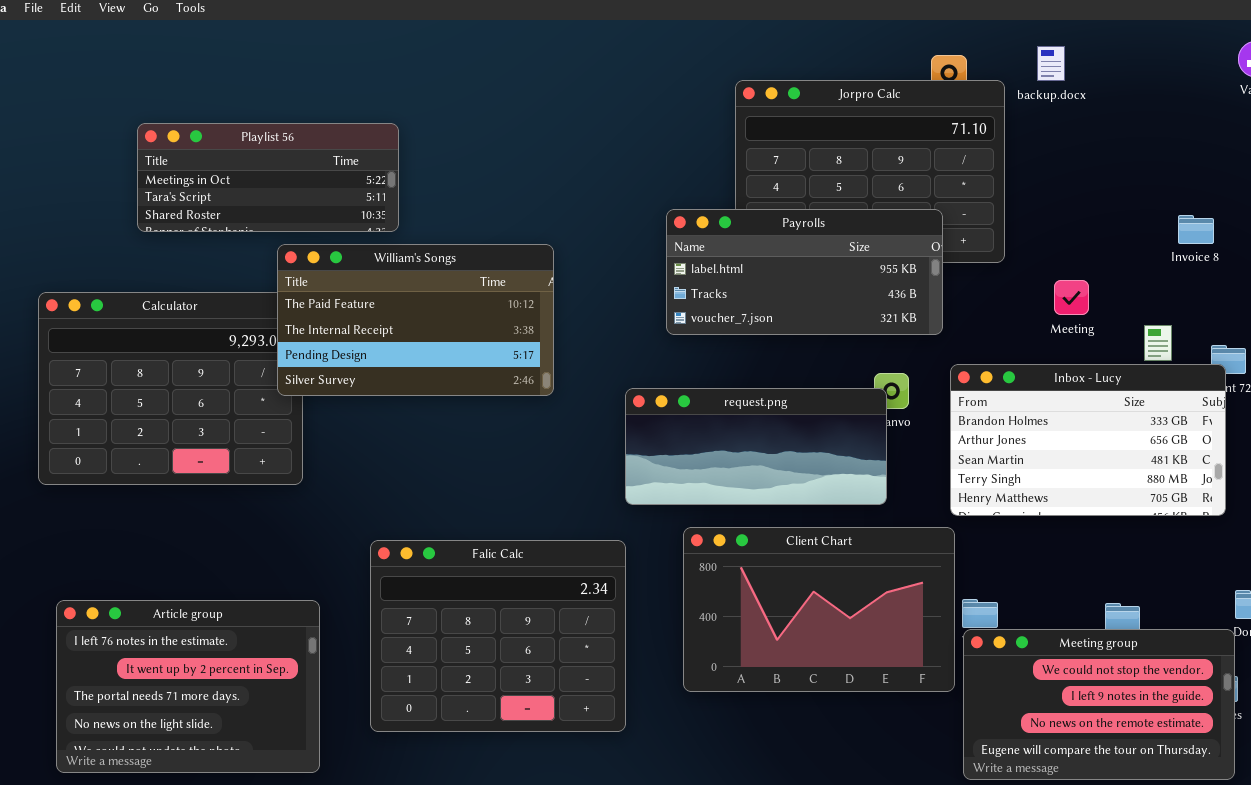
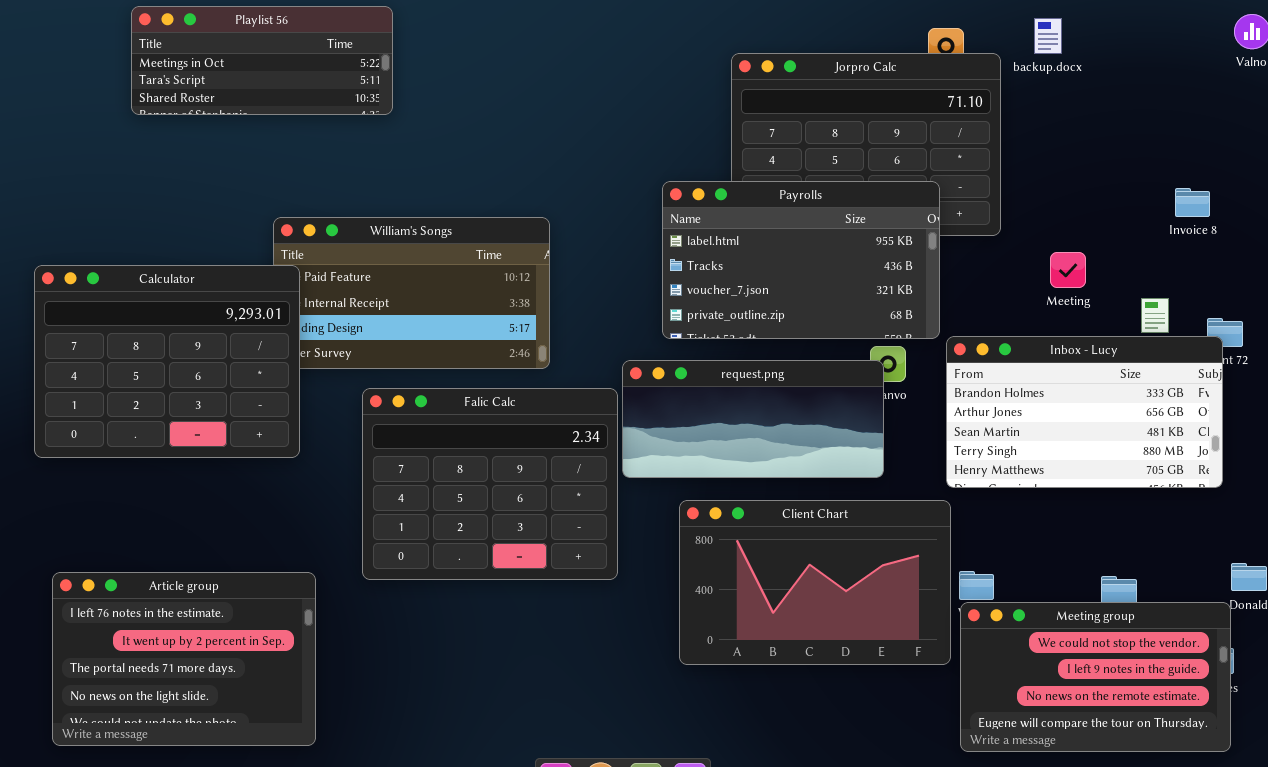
Playlist 56: [137,123,399,232] -> [131,6,393,115], moved
Payrolls: [666,209,943,335] -> [662,181,940,339], resized
Calculator: [38,292,303,485] -> [34,265,300,458], raised
Falic Calc: [370,540,626,732] -> [362,388,618,580], moved

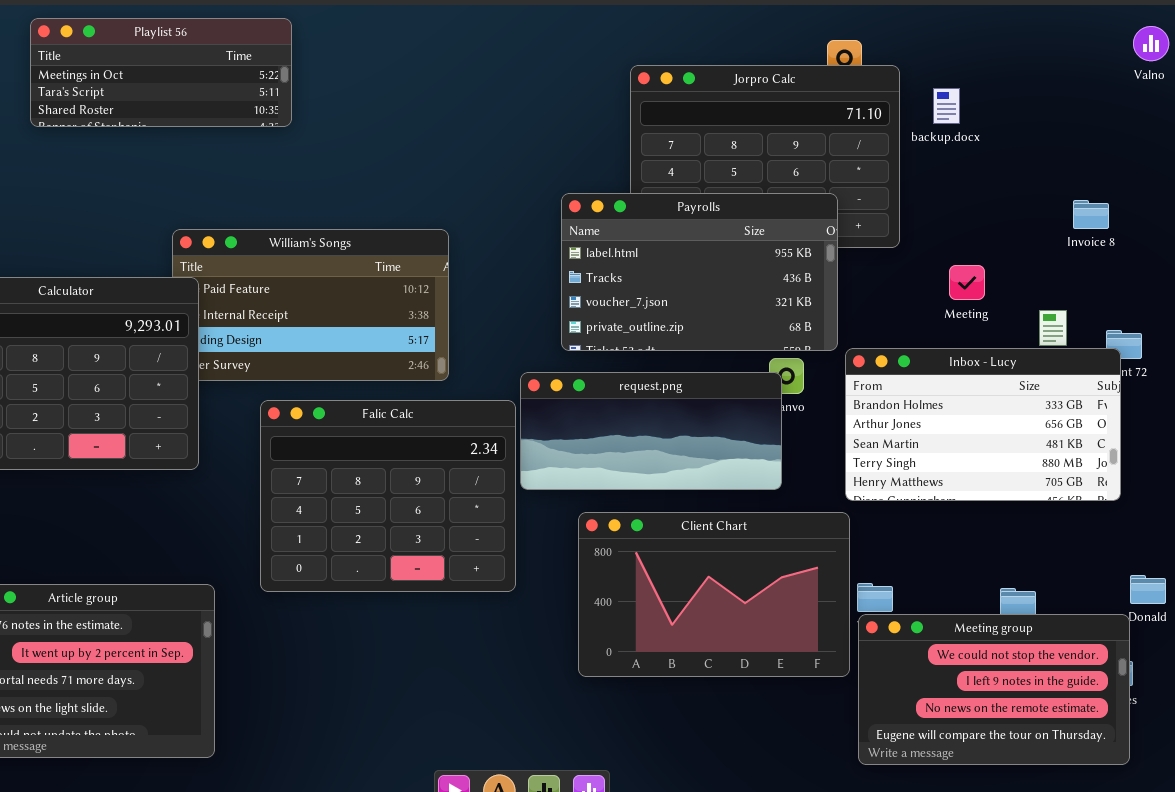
backup.docx: [1034,18,1062,54] -> [933,88,960,124], moved

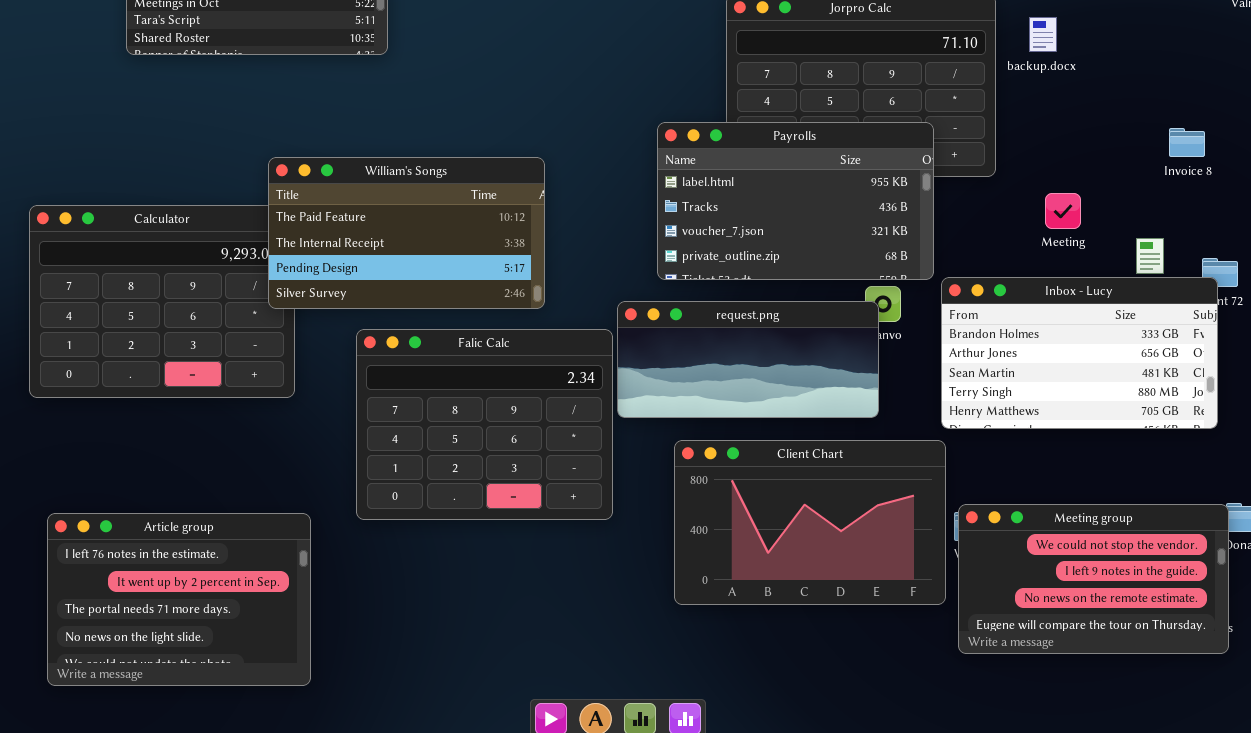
William's Songs: [172,229,449,381] -> [268,157,545,309], raised
Meeting group: [858,614,1130,765] -> [958,504,1229,654], moved

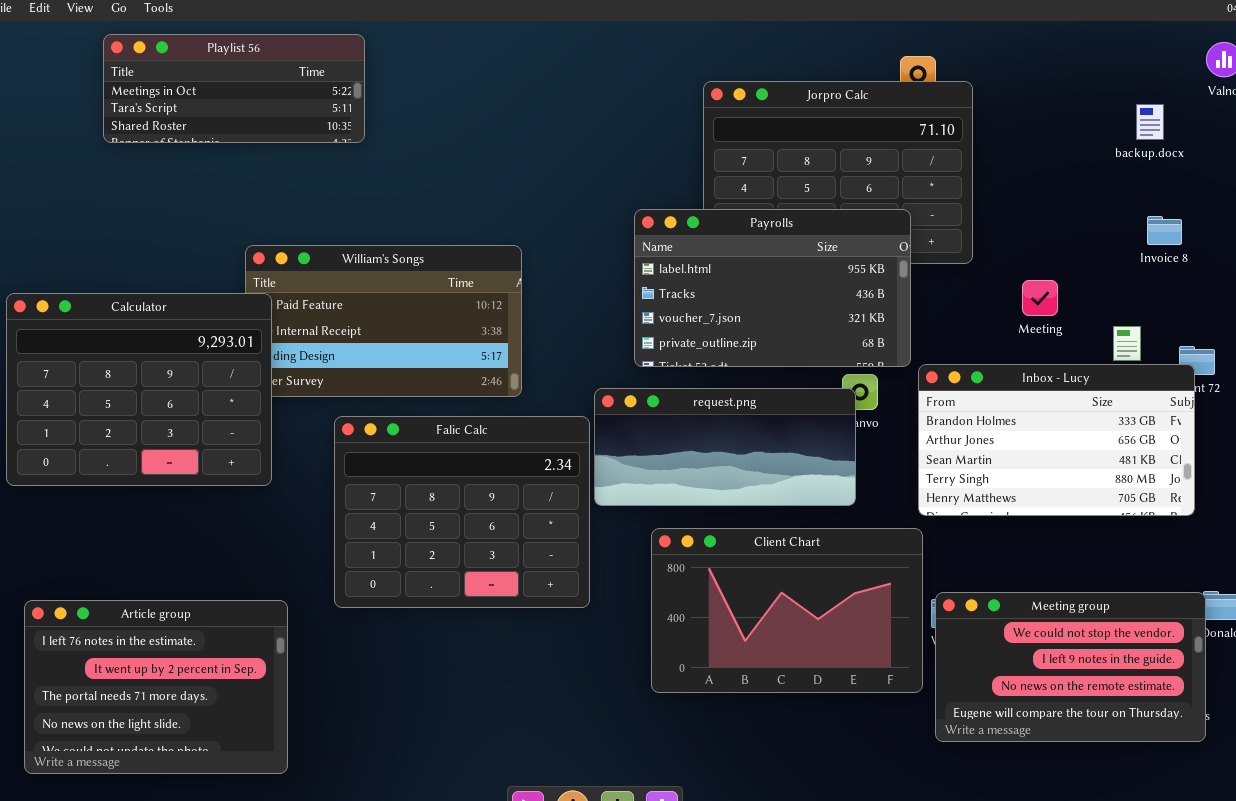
backup.docx: [1029,17,1057,52] -> [1136,104,1164,140], moved
Calculator: [29,205,295,398] -> [6,293,272,486], raised

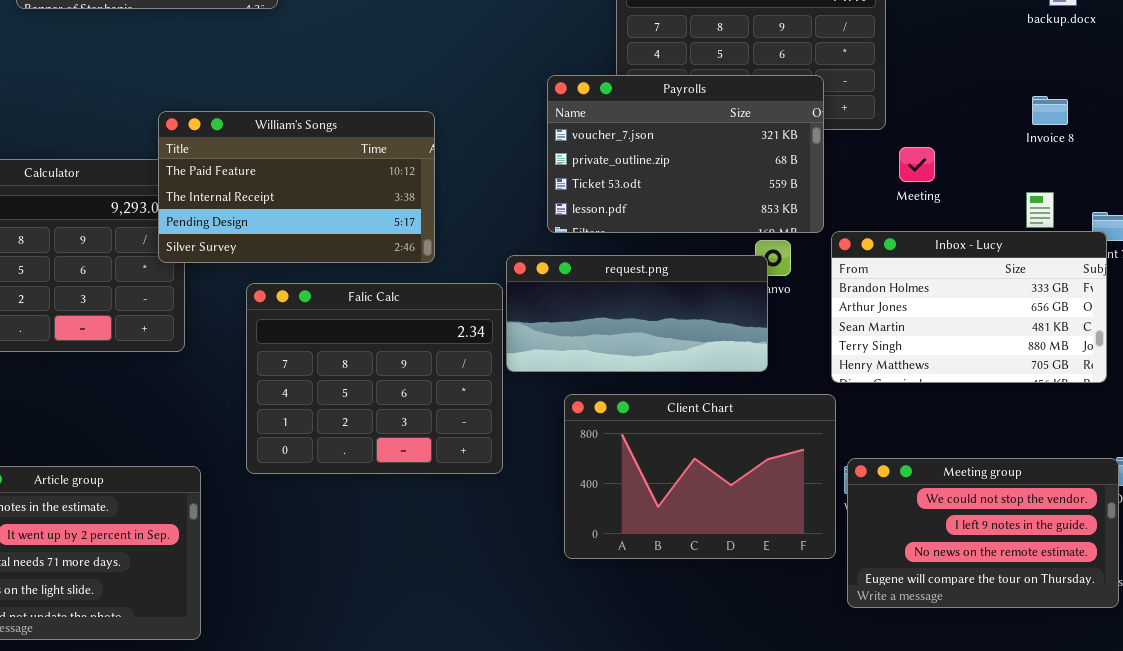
Payrolls: [634,209,911,367] -> [547,75,824,233], scrolled down 2 rows
Invoice 8: [1147,216,1182,245] -> [1032,96,1068,125], moved
William's Songs: [245,245,522,397] -> [158,111,435,263], raised
Meeting: [1022,280,1058,316] -> [899,147,935,182], moved

